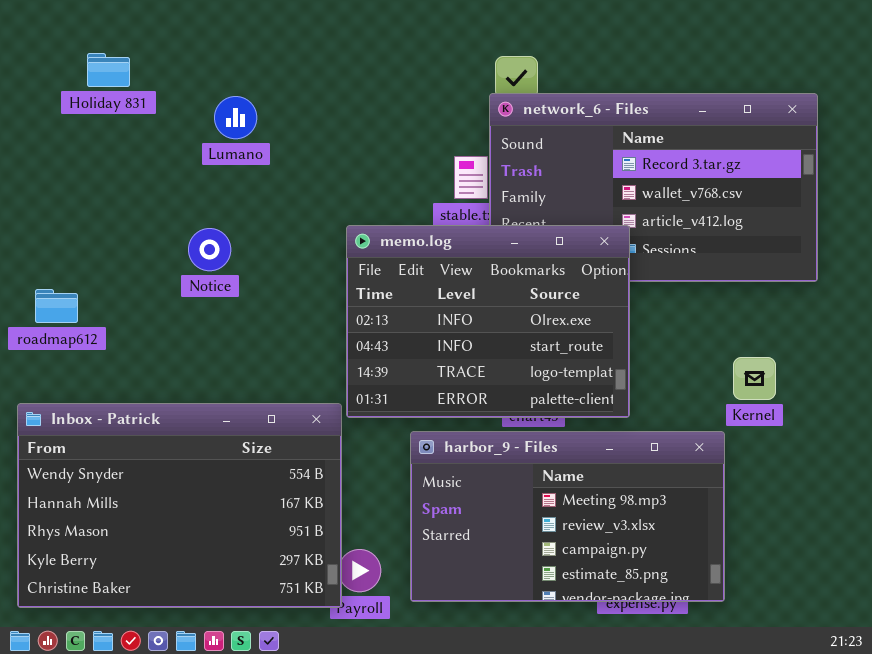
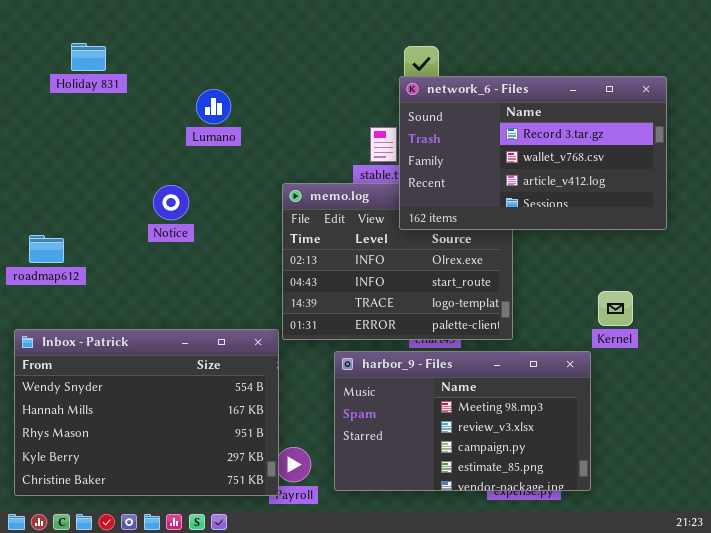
network_6 - Files: [489,93,818,282] -> [399,76,667,230], raised
Lumano: [214,96,257,139] -> [196,89,231,124], moved

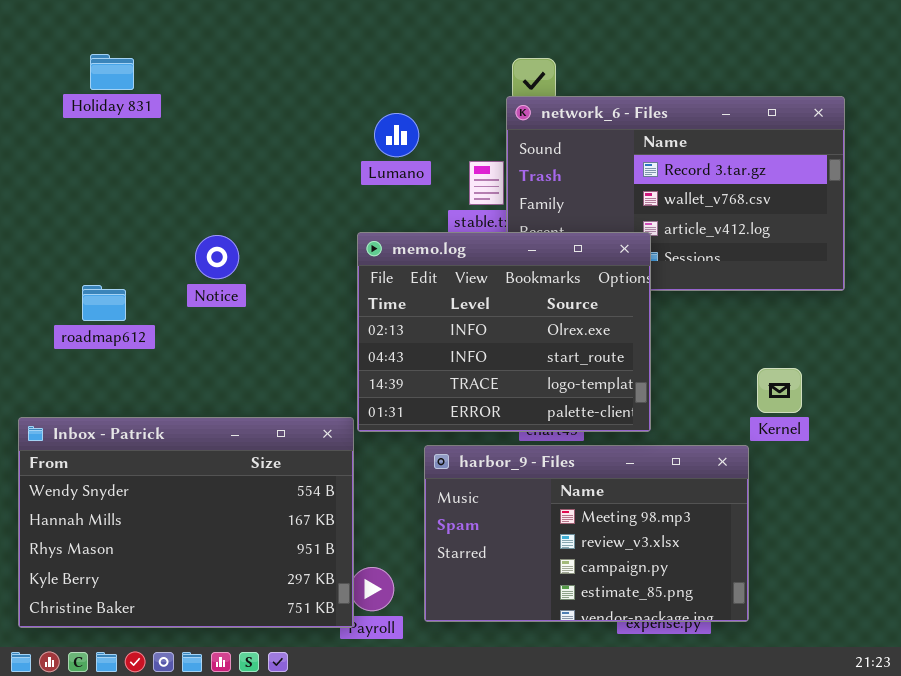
Lumano: [196,89,231,124] -> [374,113,419,157], moved
memo.log: [282,183,513,340] -> [357,232,651,432], raised
roadmap612: [29,235,64,263] -> [82,285,126,321], moved

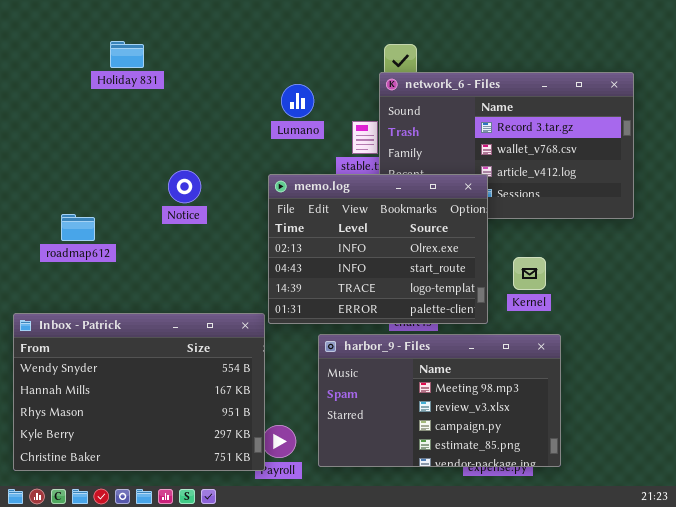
Holiday 831: [90,54,134,90] -> [110,41,144,68], moved
Notice: [195,235,239,279] -> [168,170,201,203], moved
Kernel: [757,368,802,413] -> [513,257,546,290], moved

